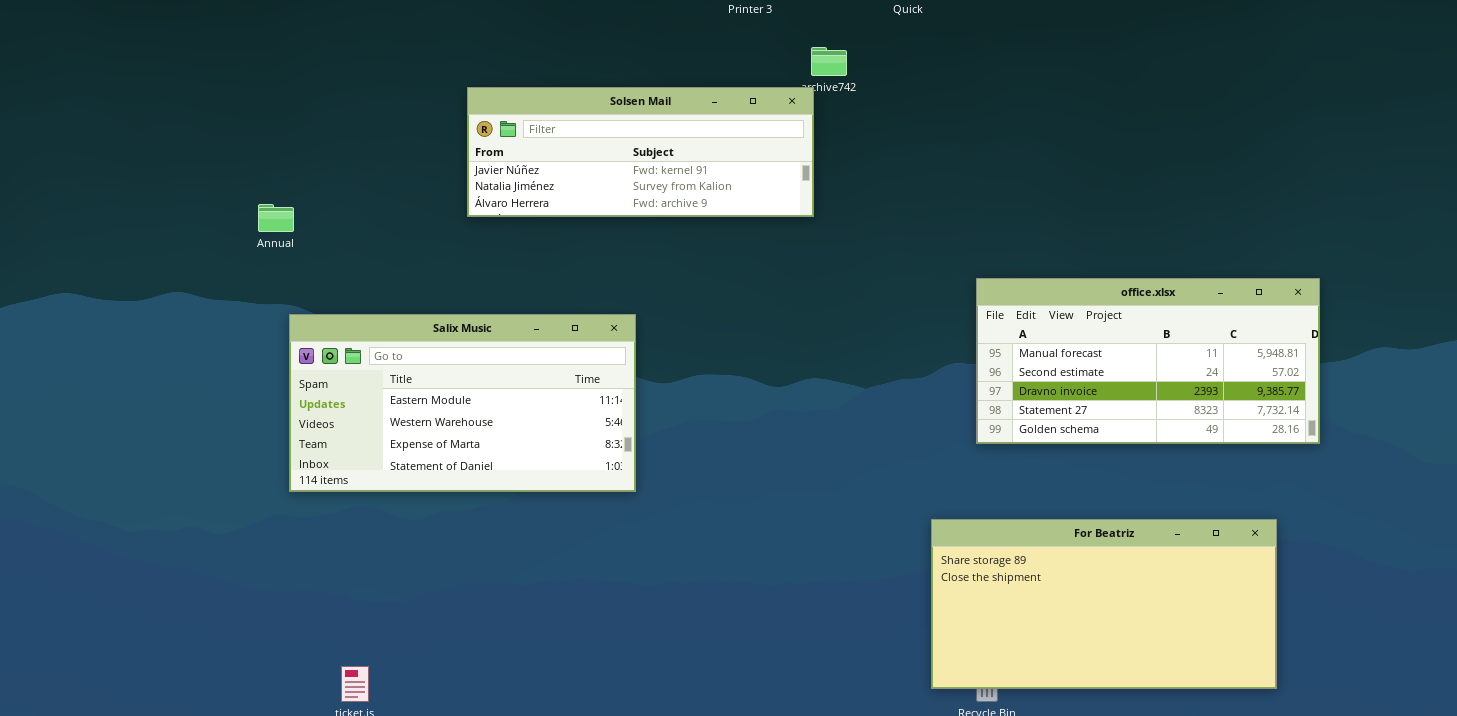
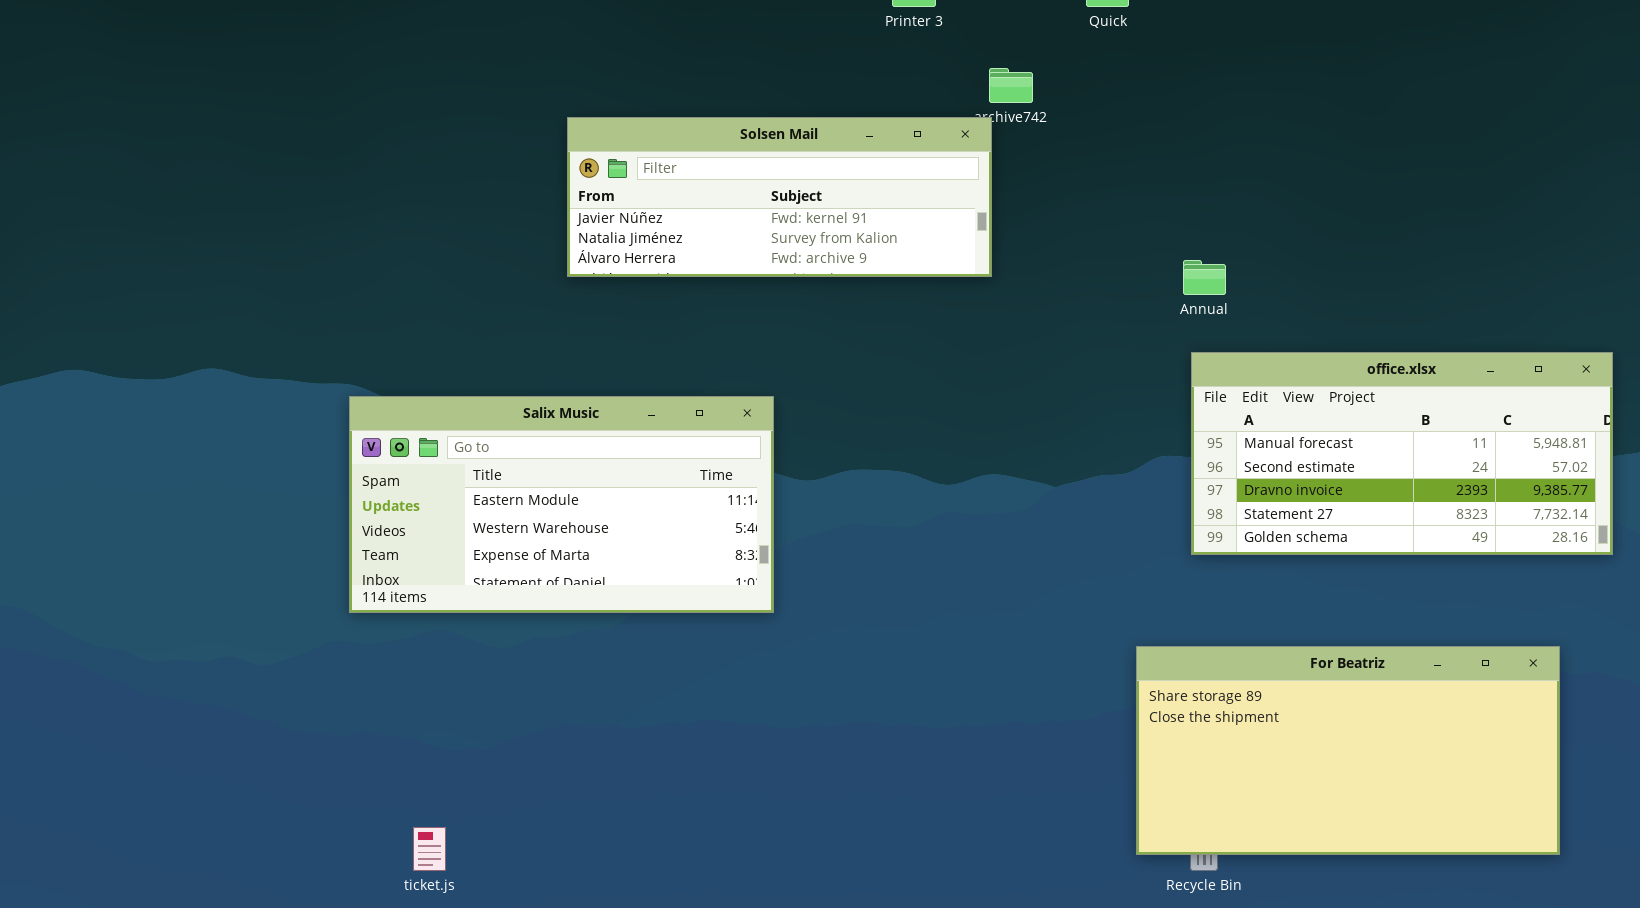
Annual: [258,204,294,232] -> [1183,260,1226,295], moved

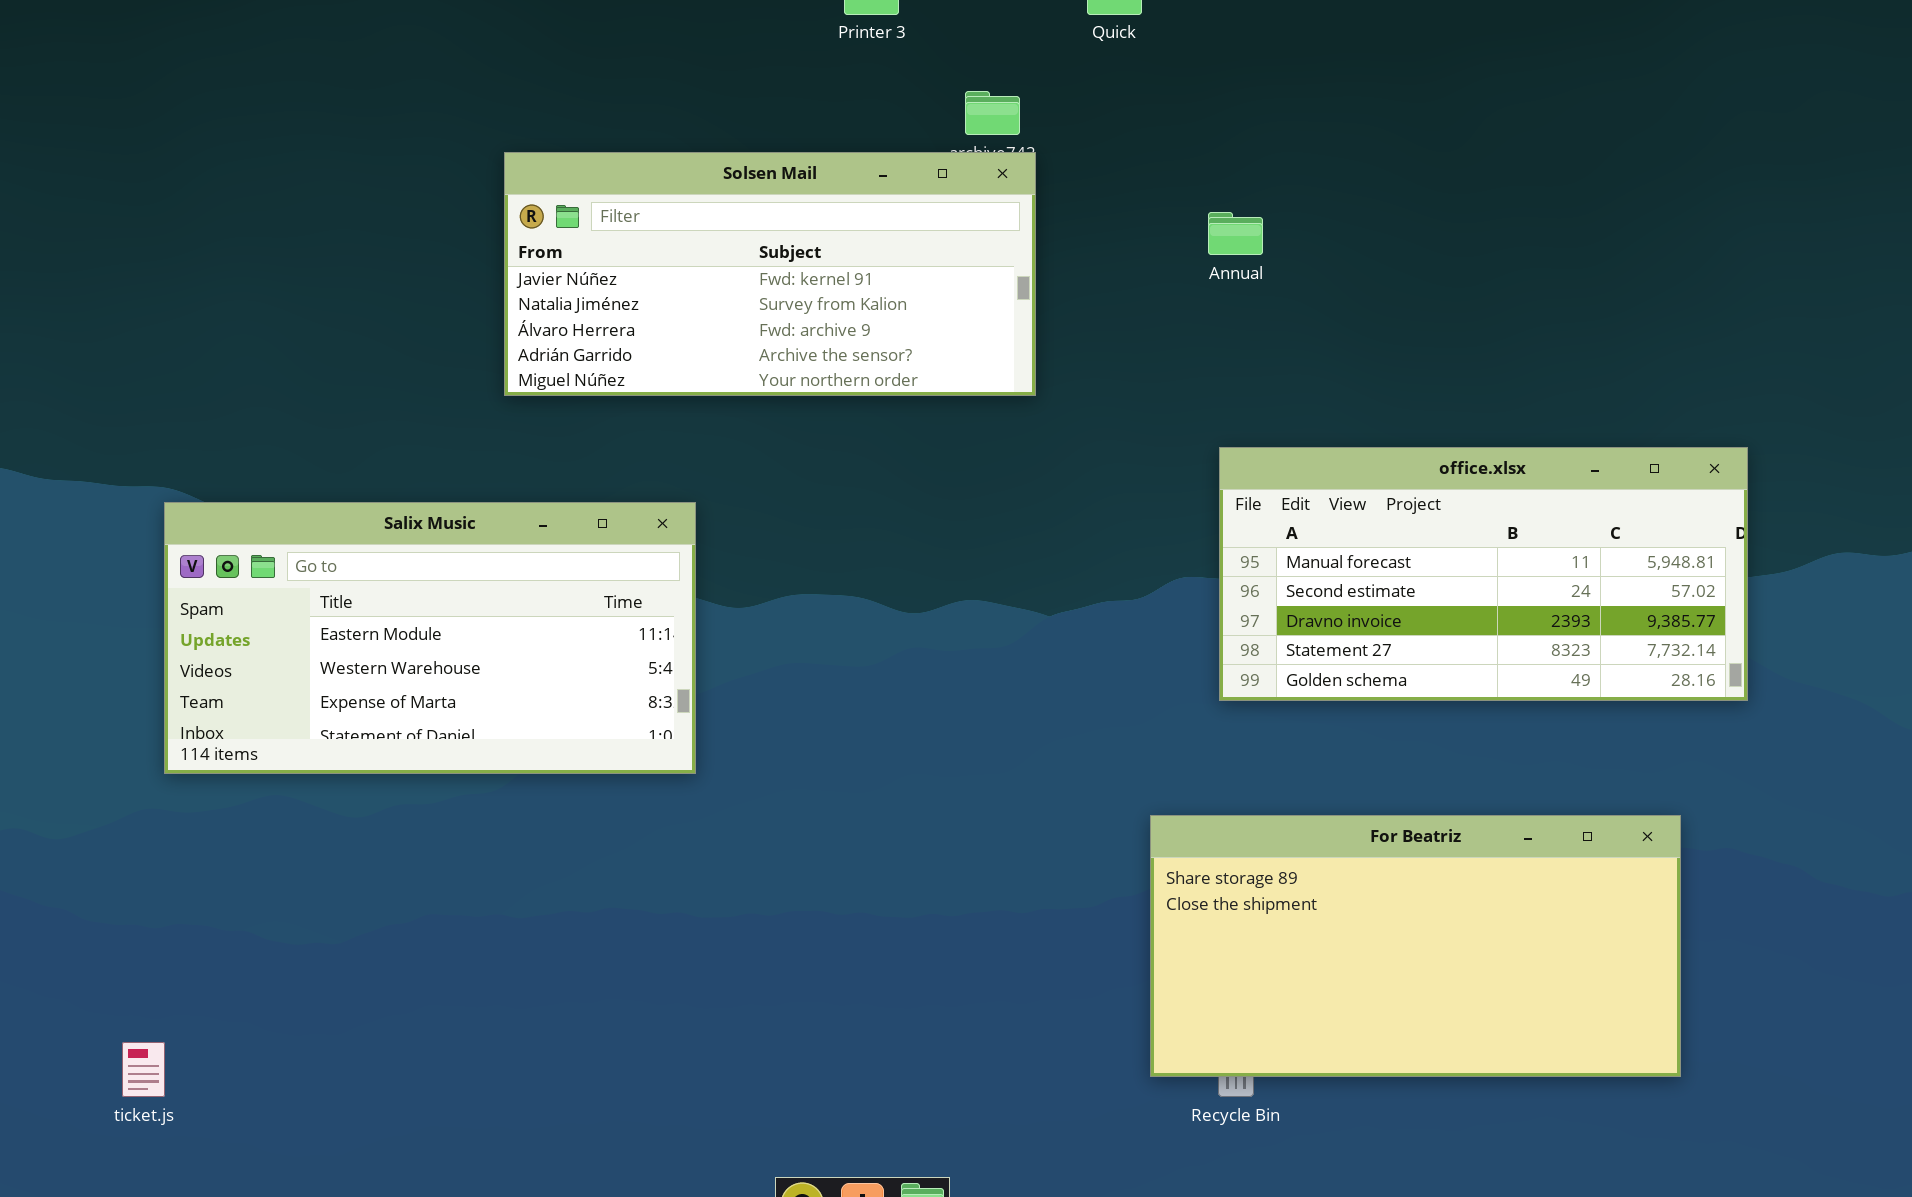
Solsen Mail: [567,117,992,277] -> [504,152,1036,396], moved, resized
Annual: [1183,260,1226,295] -> [1208,212,1263,255], moved
ticket.js: [413,827,446,871] -> [122,1042,165,1097], moved

